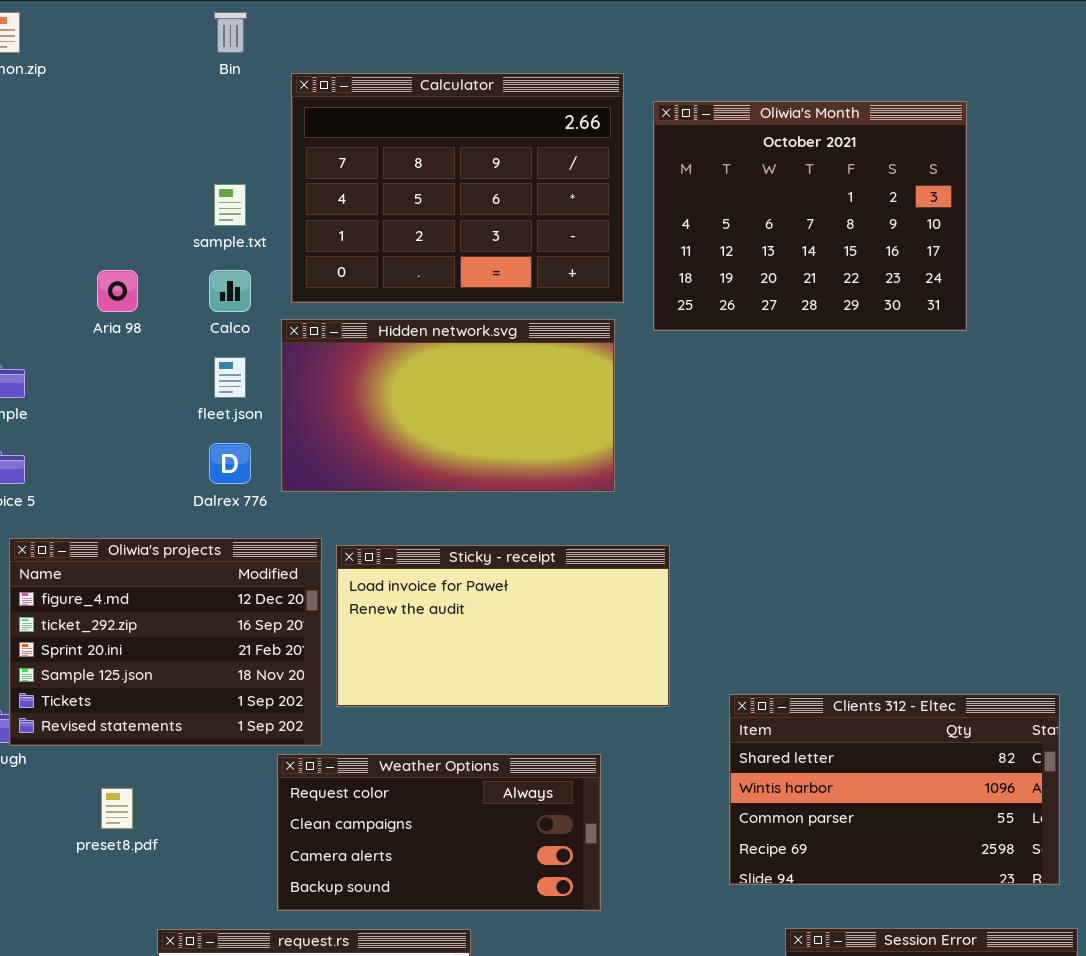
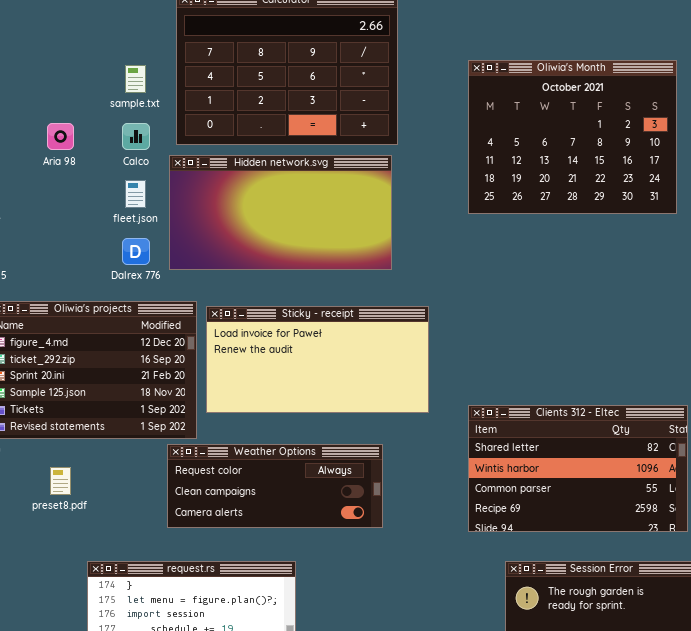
Oliwia's Month: [653,101,967,331] -> [468,60,677,214], moved
Weather Options: [277,754,601,911] -> [167,444,383,528], resized

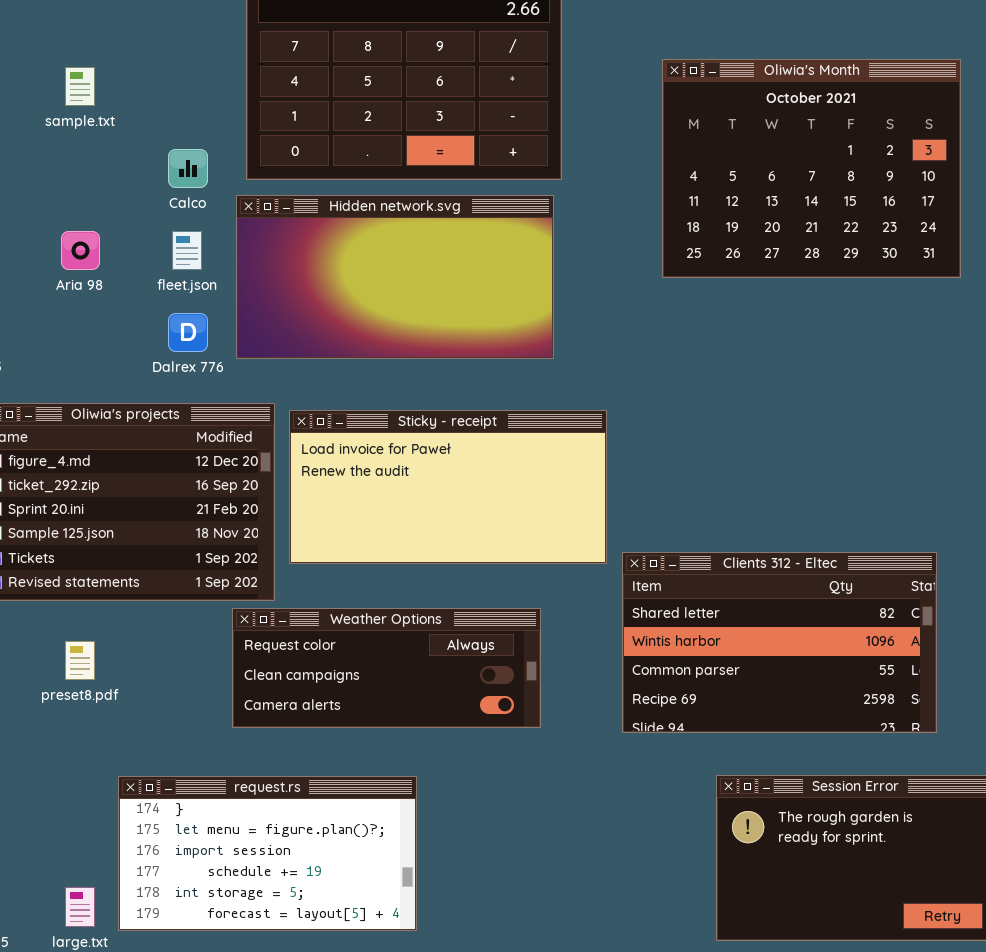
sample.txt: [125,65,146,93] -> [65,67,95,106], moved
Aria 98: [47,123,74,150] -> [61,231,100,270], moved
Clients 312 - Eltec: [468,405,688,532] -> [622,552,937,733], moved

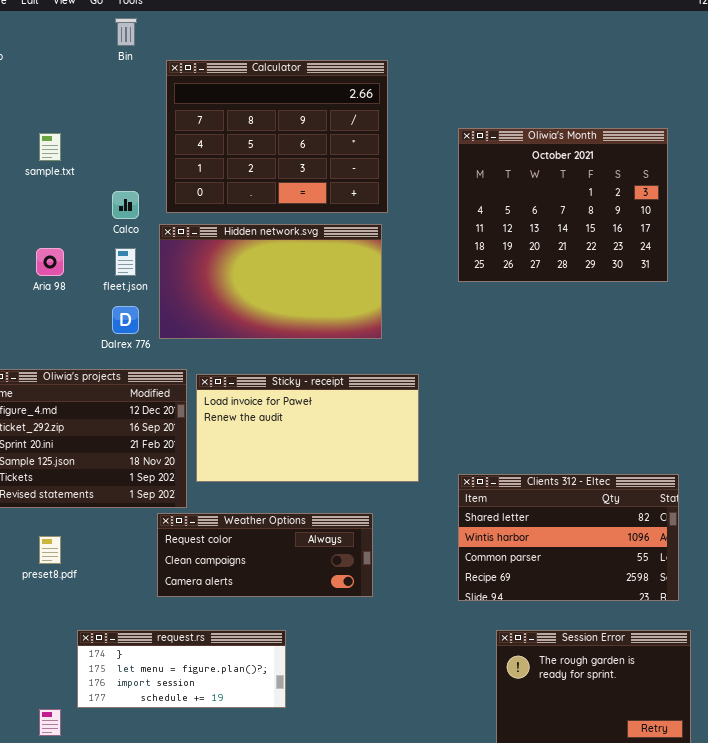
Clients 312 - Eltec: [622,552,937,733] -> [458,474,679,601], moved
request.rs: [118,776,417,931] -> [77,630,286,708], resized

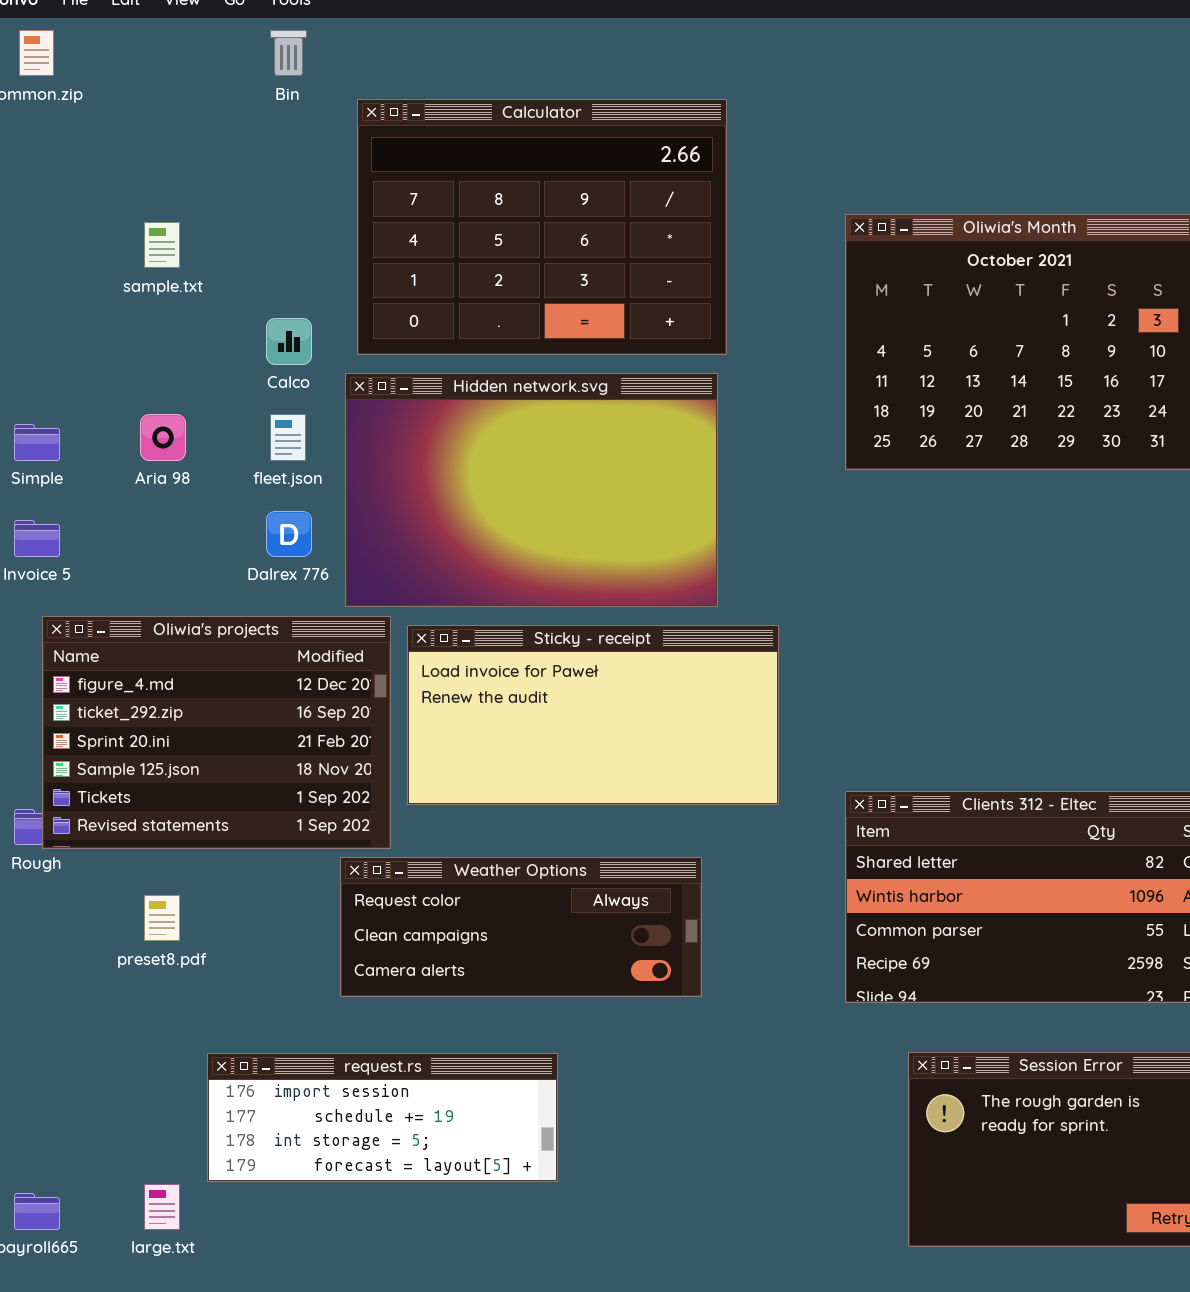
Hidden network.svg: [159,224,382,339] -> [345,373,718,607], resized
request.rs: [77,630,286,708] -> [207,1053,558,1182], scrolled down 2 rows

